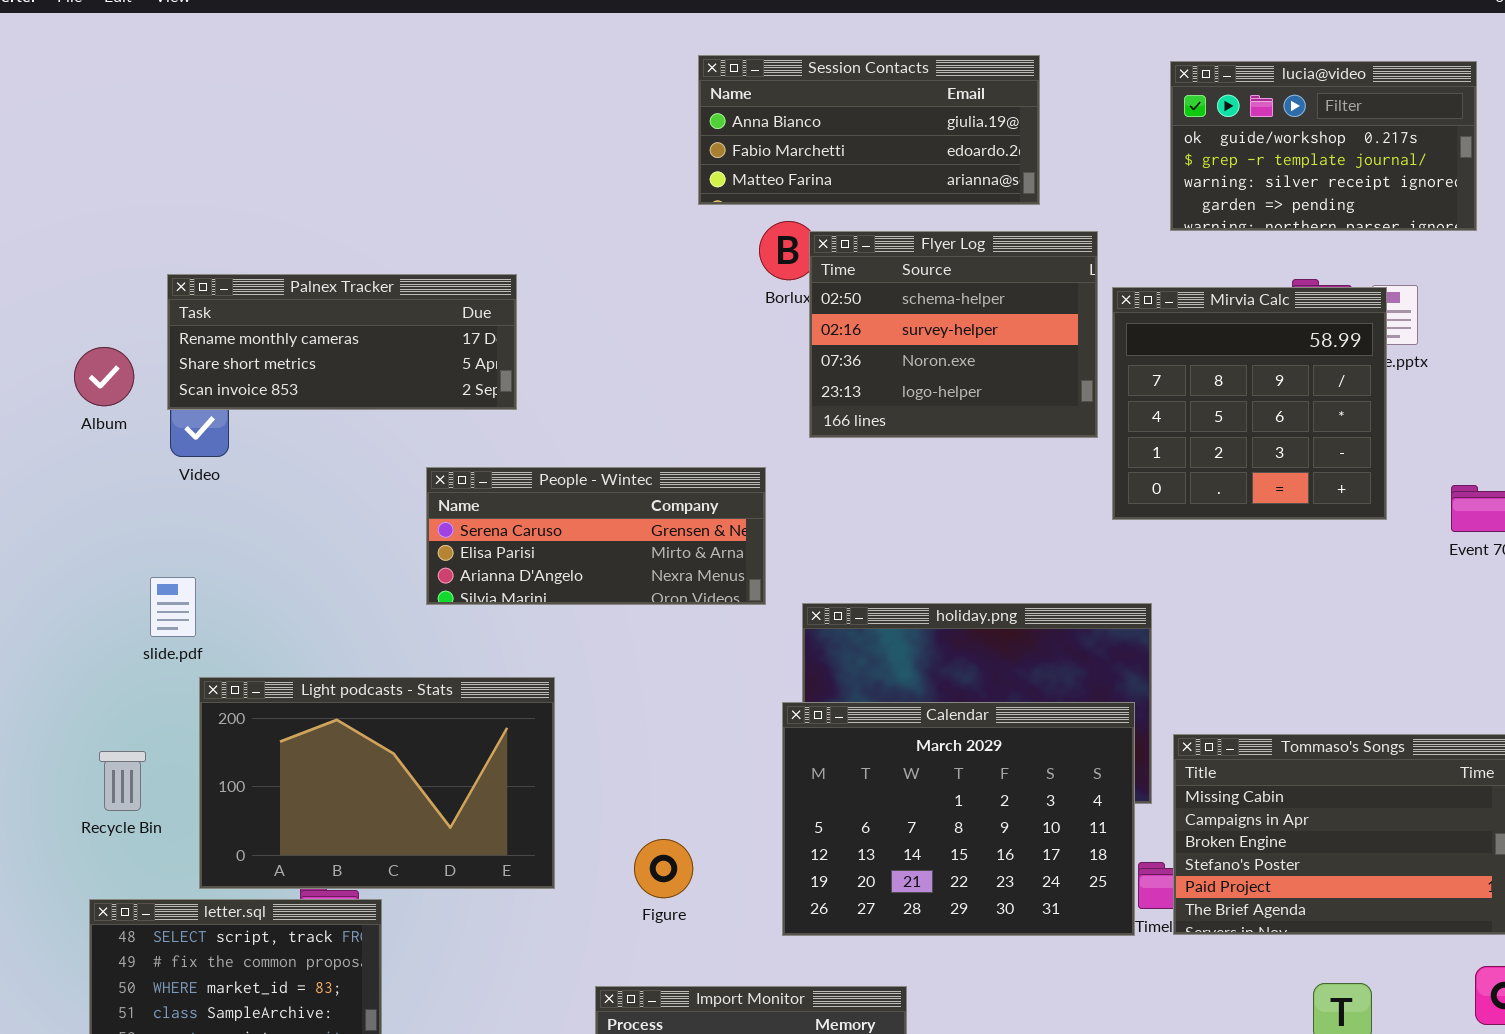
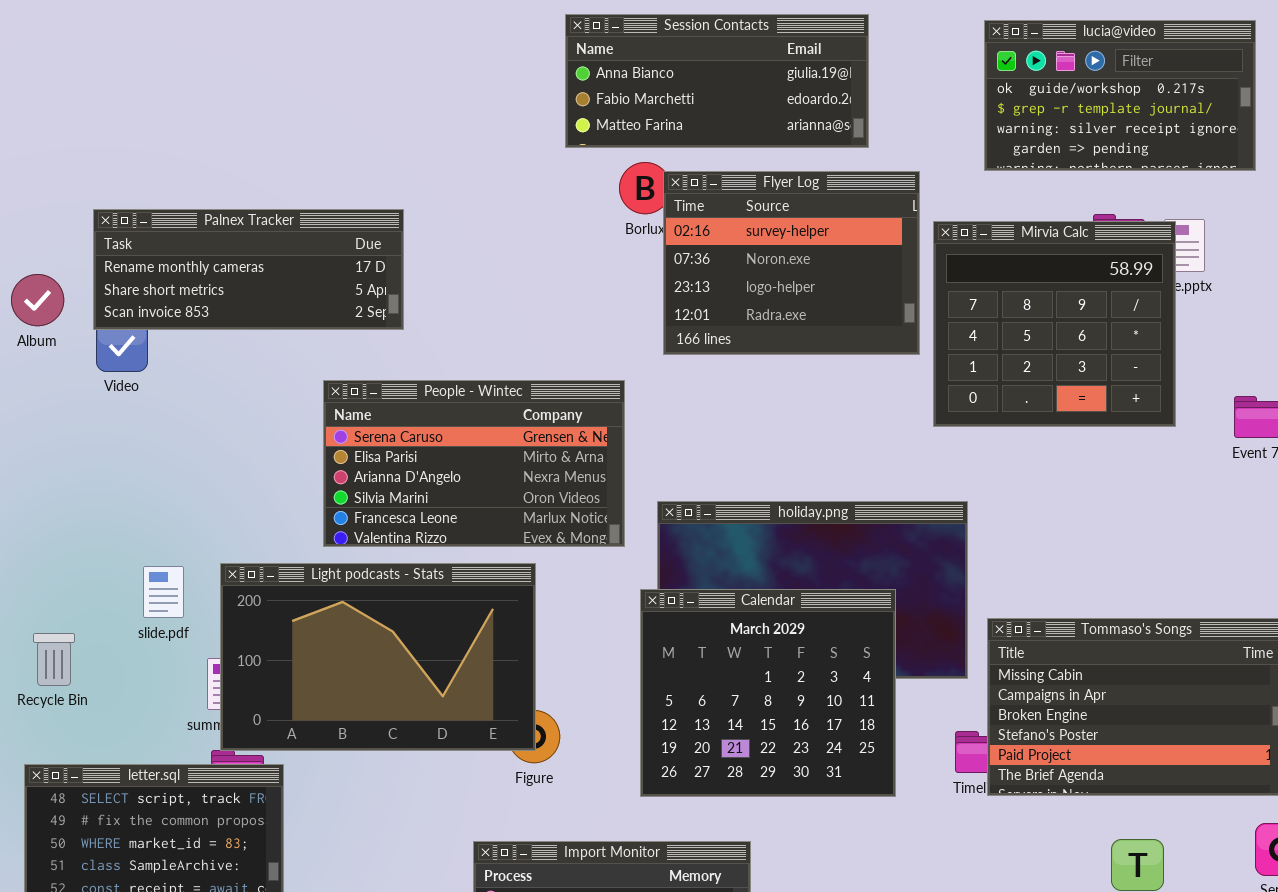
Flyer Log: [809,231,1098,438] -> [663,171,920,355], scrolled down 1 row
People - Wintec: [426,467,766,605] -> [323,380,625,547], resized
slide.pdf: [150,577,196,637] -> [143,566,184,618], moved
Light podcasts - Stats: [199,677,555,889] -> [220,563,536,751], moved
Calendar: [782,702,1135,936] -> [640,589,896,797], resized

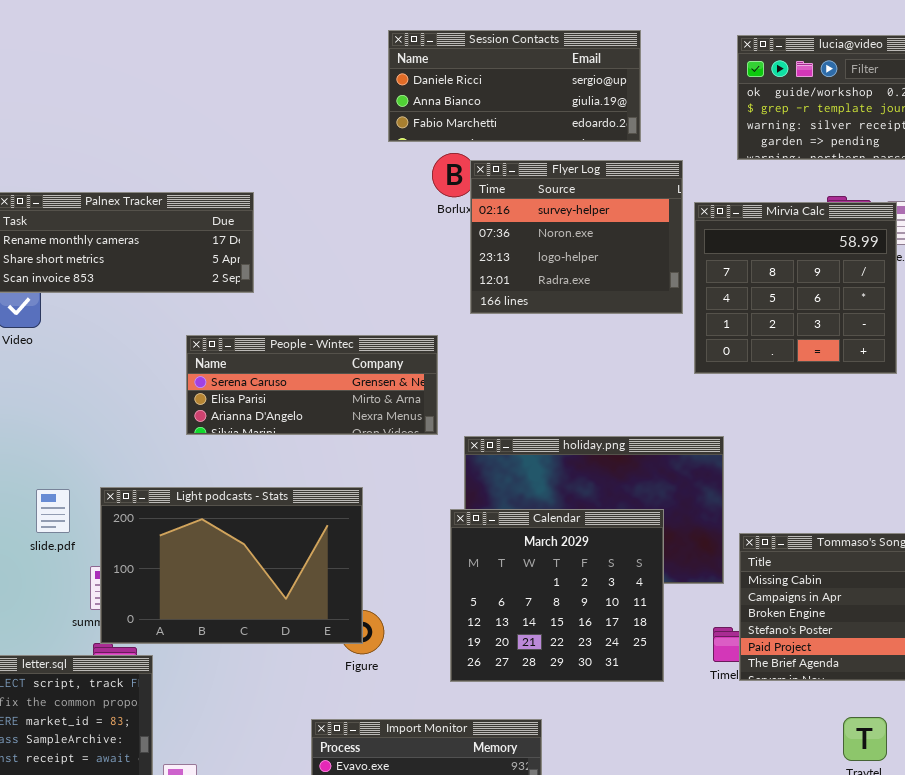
Session Contacts: [565,14,869,148] -> [388,30,641,142], scrolled up 1 row
People - Wintec: [323,380,625,547] -> [186,335,438,435], resized

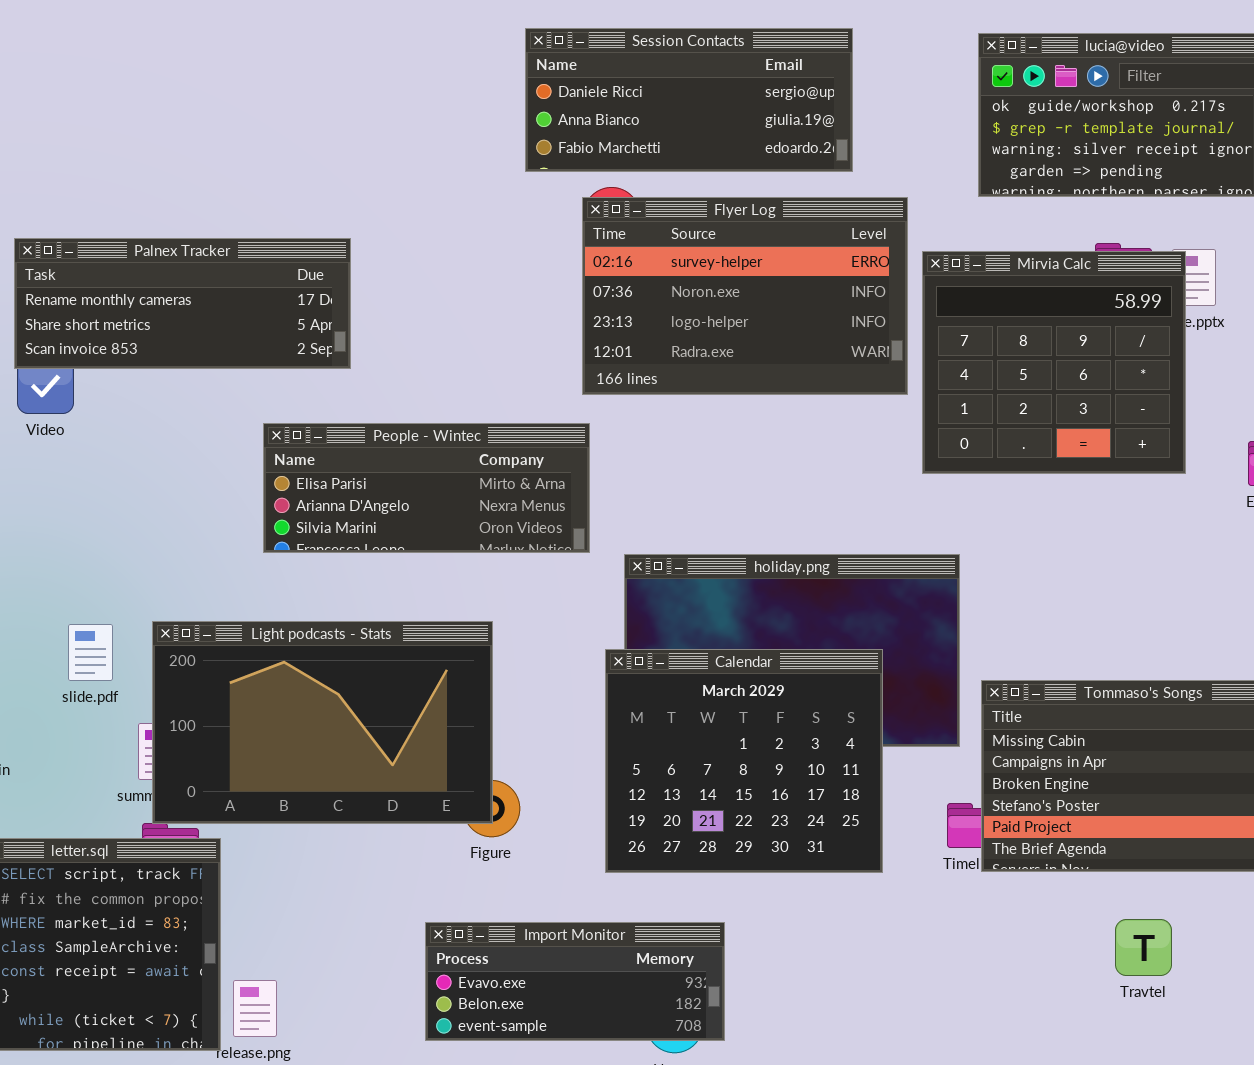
Flyer Log: [470,160,683,314] -> [582,197,908,395], resized
People - Wintec: [186,335,438,435] -> [263,423,590,553], scrolled down 1 row

